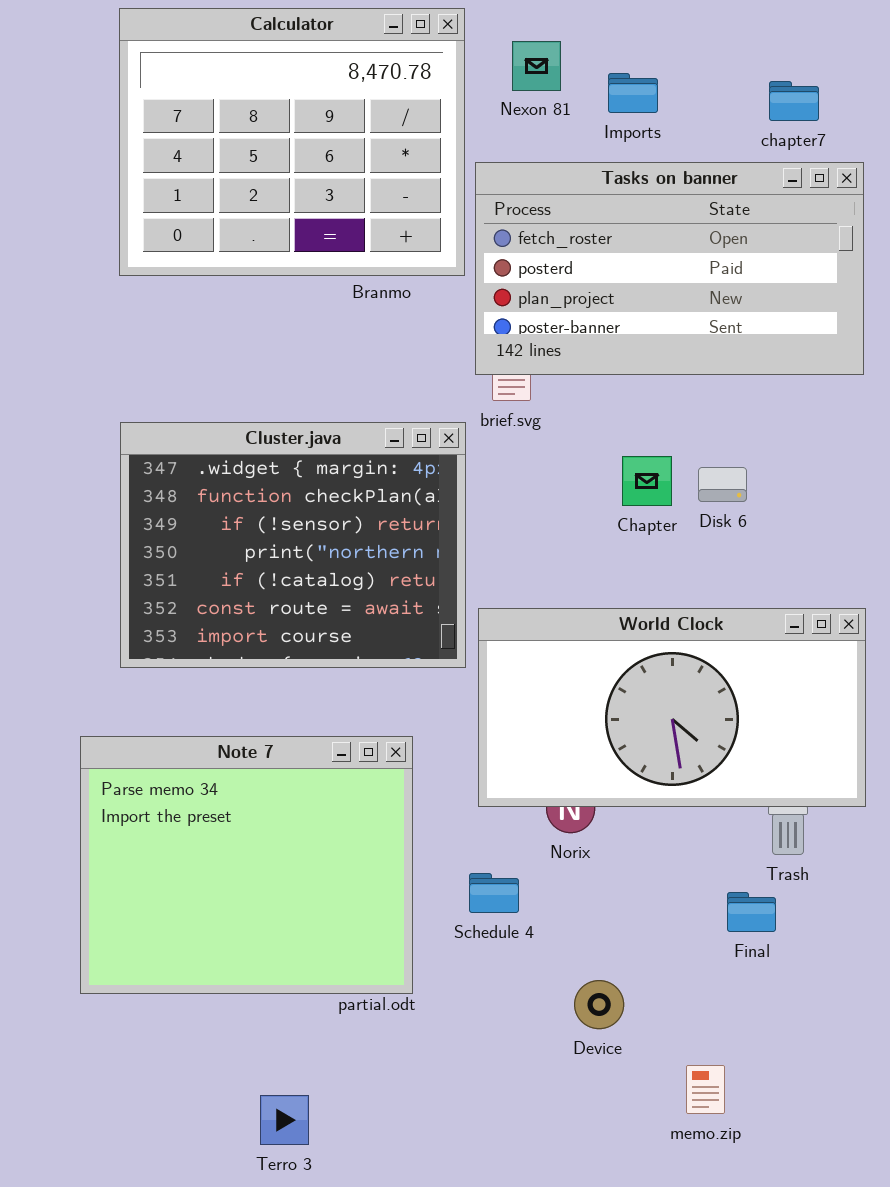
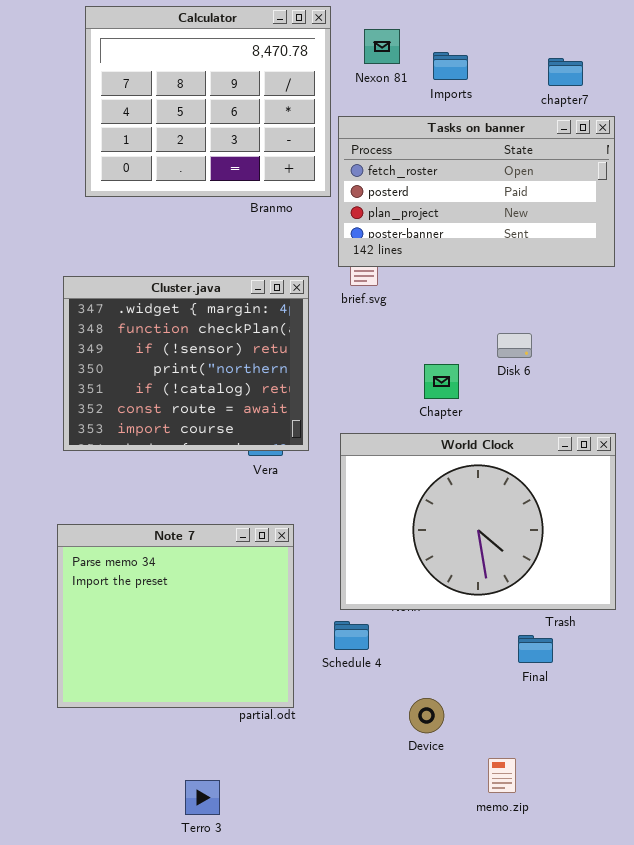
Cluster.java: [120,422,466,668] -> [63,276,309,451], moved
Chapter: [622,456,672,506] -> [424,364,459,399], moved
World Clock: [478,608,866,807] -> [340,433,616,610], resized

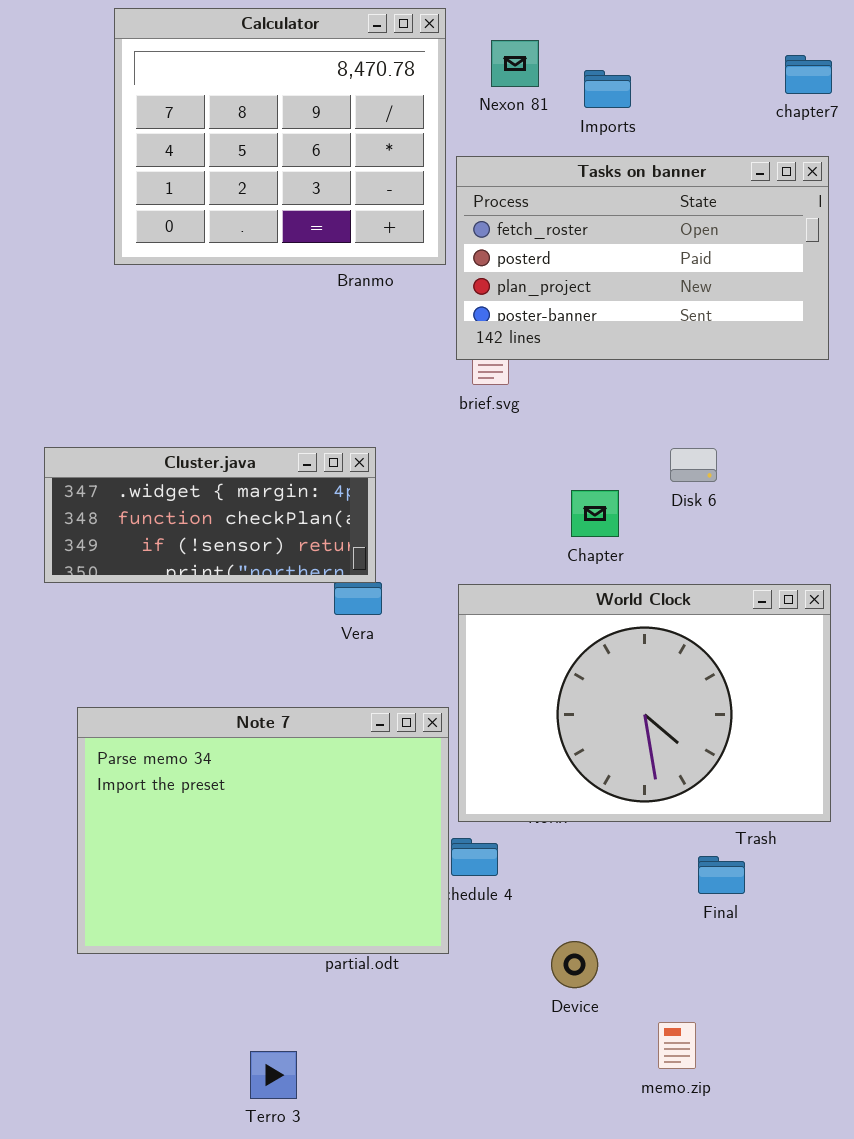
chapter7: [548,58,583,86] -> [785,55,832,94], moved
Cluster.java: [63,276,309,451] -> [44,447,376,583], moved, resized
Note 7: [57,524,294,708] -> [77,707,449,954], resized

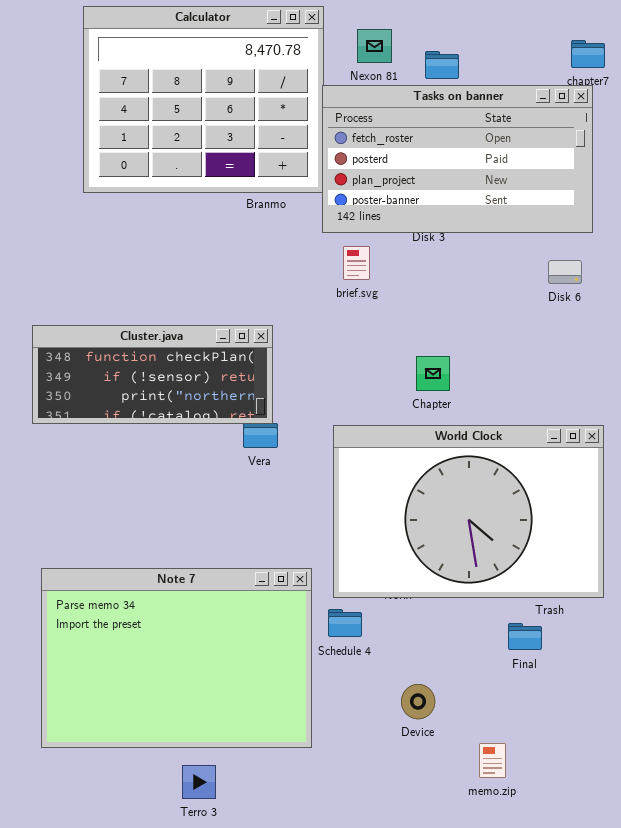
Tasks on banner: [456,156,829,360] -> [322,85,593,233], moved
Cluster.java: [44,447,376,583] -> [32,325,273,424], scrolled down 1 row
Disk 6: [670,448,717,482] -> [548,260,582,284], moved
Note 7: [77,707,449,954] -> [41,568,312,748], moved

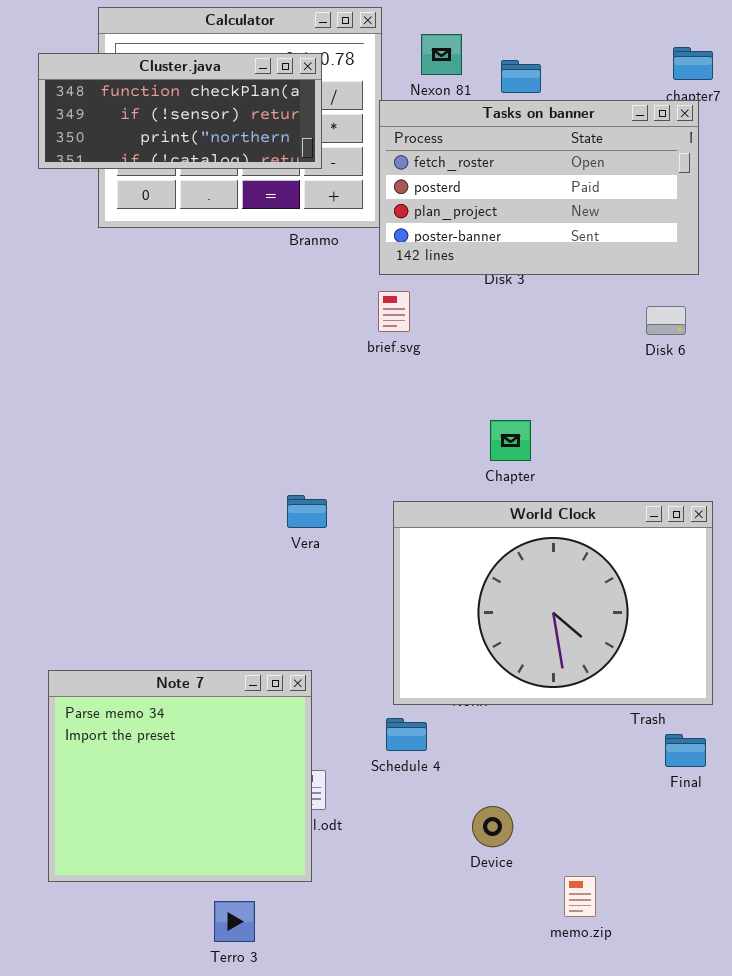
brief.svg: [343,246,370,280] -> [378,291,410,332], moved
Cluster.java: [32,325,273,424] -> [38,53,322,169], moved
Note 7: [41,568,312,748] -> [48,670,312,882], resized
Final: [508,623,542,650] -> [665,734,706,767], moved

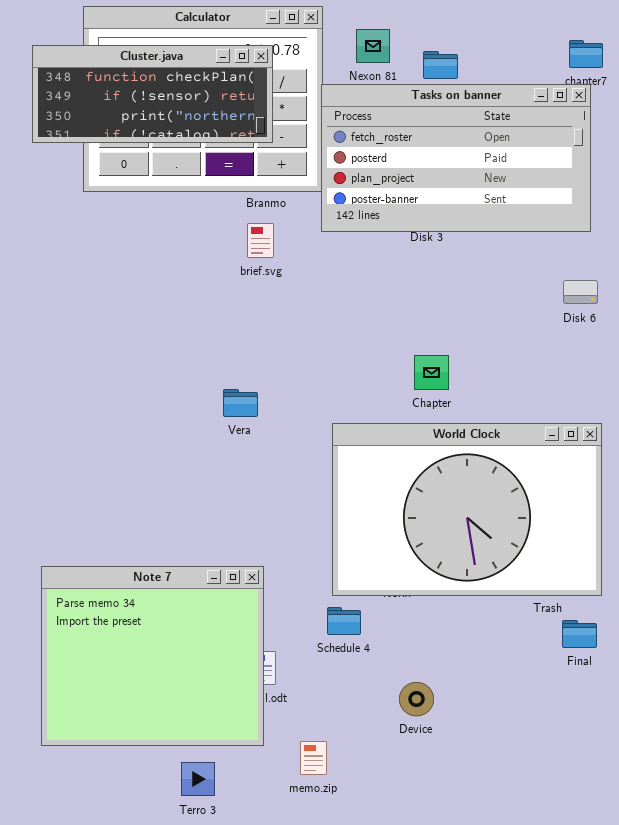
brief.svg: [378,291,410,332] -> [247,223,274,258], moved
Disk 6: [646,306,686,335] -> [563,280,598,304], moved
Vera: [287,495,327,528] -> [223,389,258,417], moved
memo.zip: [564,876,596,917] -> [300,741,327,775], moved

